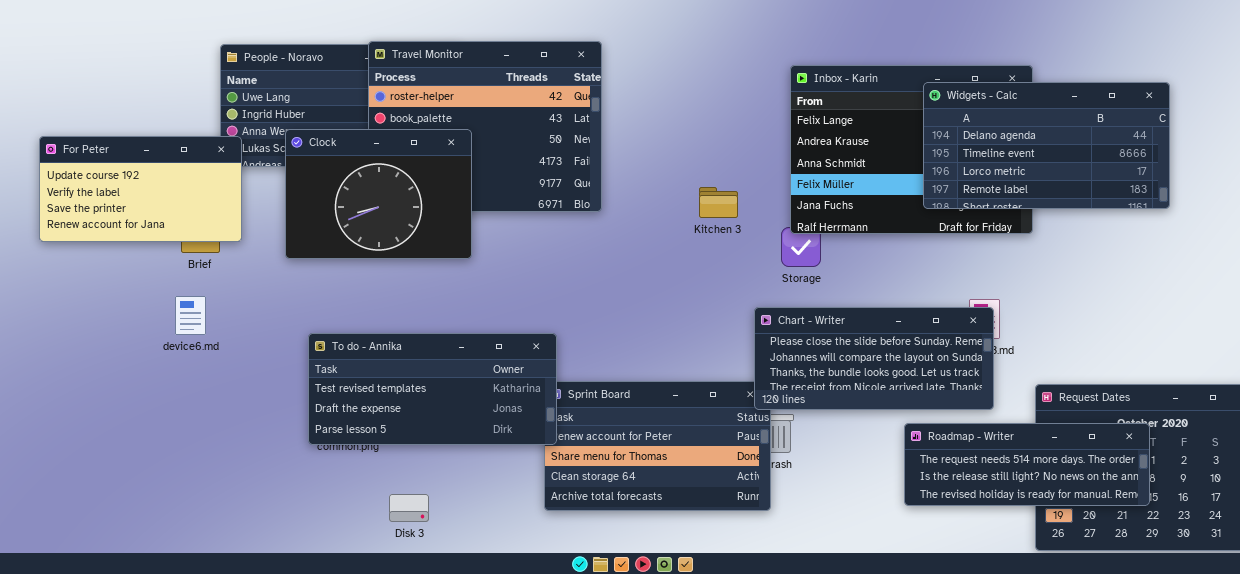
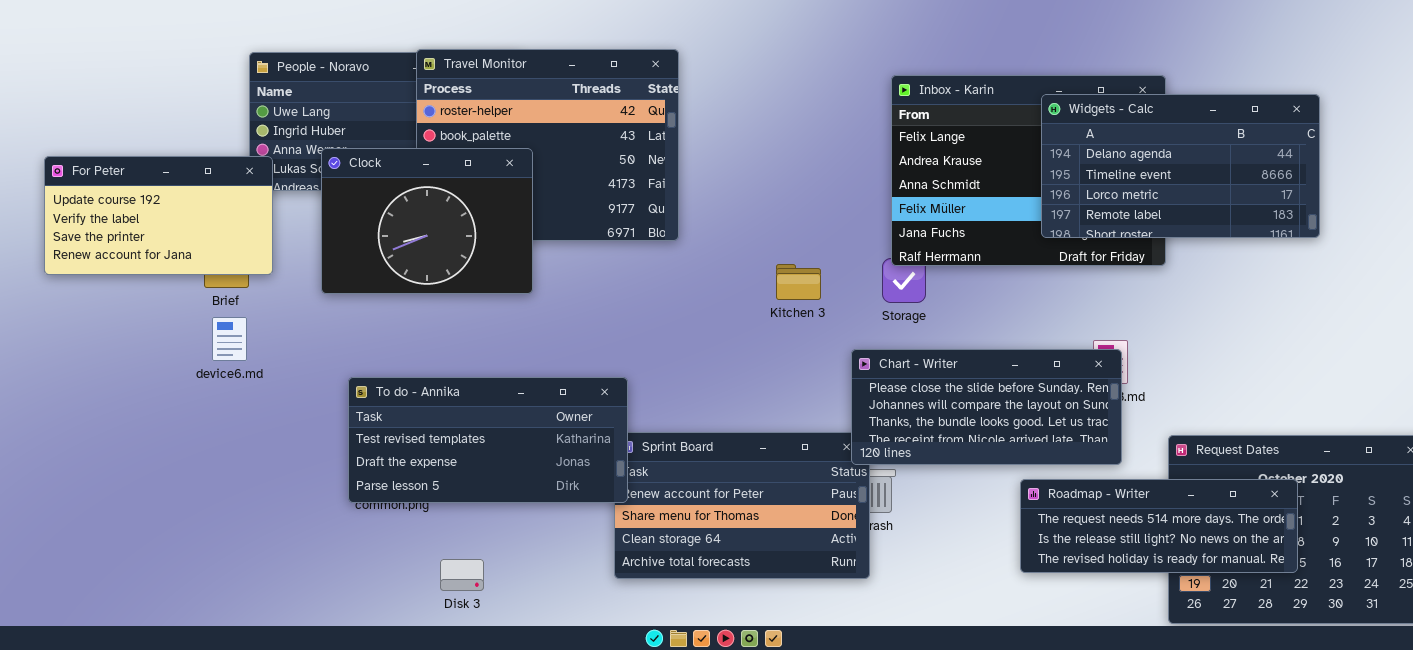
Kitchen 3: [699,187,738,218] -> [776,264,821,300], moved
device6.md: [175,296,206,335] -> [212,317,247,361], moved

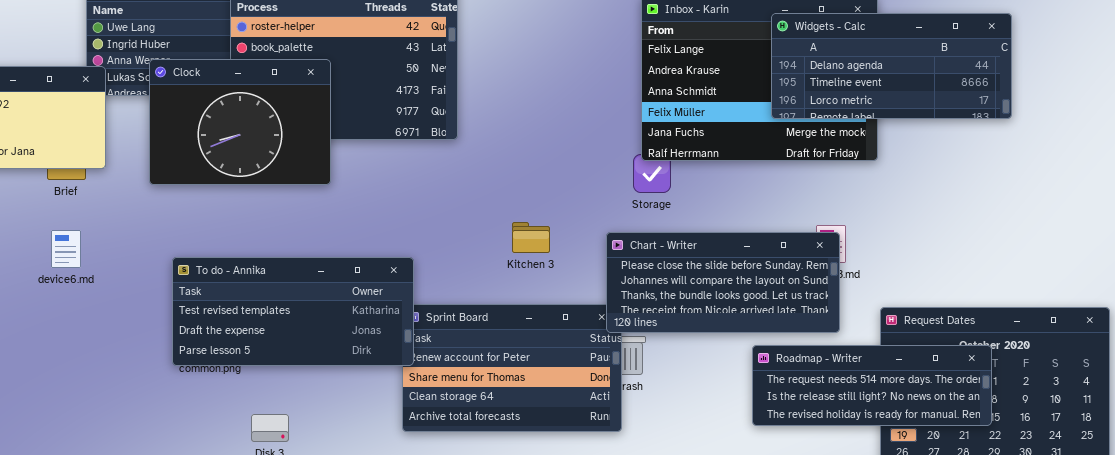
Widgets - Calc: [1041,94,1320,238] -> [771,13,1012,119], resized
Kitchen 3: [776,264,821,300] -> [512,222,550,253], moved
device6.md: [212,317,247,361] -> [51,230,81,268], moved

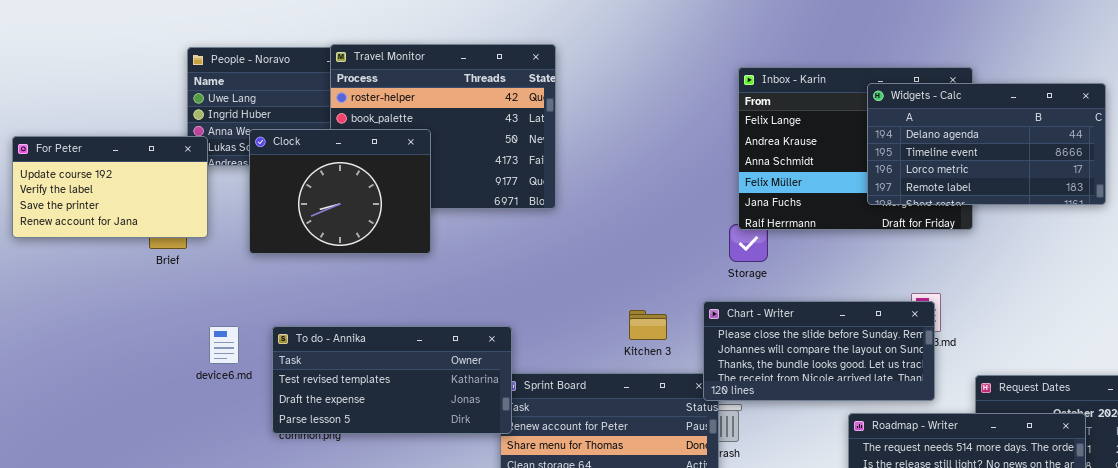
Widgets - Calc: [771,13,1012,119] -> [867,83,1106,205], resized
Kitchen 3: [512,222,550,253] -> [629,310,667,340], moved
device6.md: [51,230,81,268] -> [209,326,239,364], moved

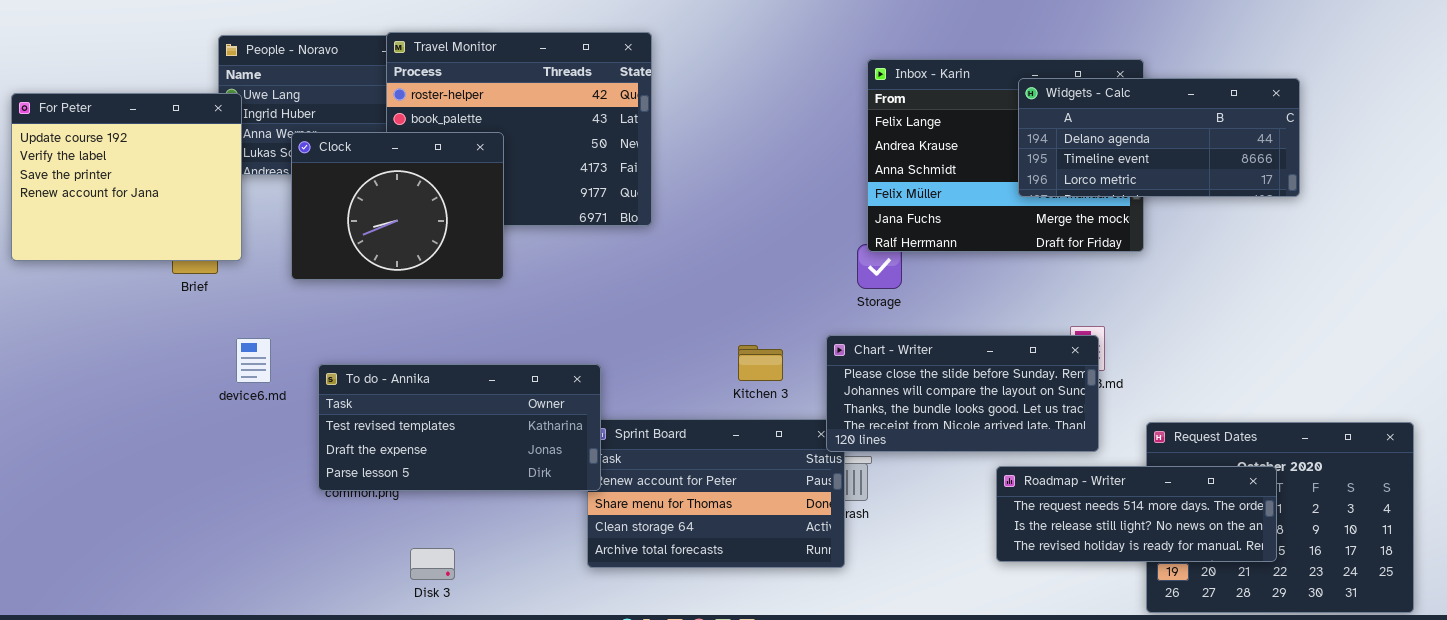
Widgets - Calc: [867,83,1106,205] -> [1018,78,1300,197], resized
For Peter: [12,136,208,238] -> [11,93,242,261], resized
device6.md: [209,326,239,364] -> [236,338,271,383], moved

